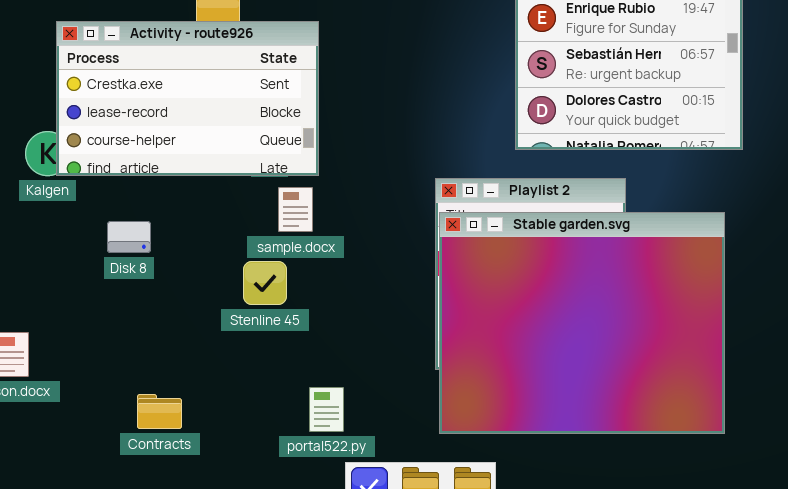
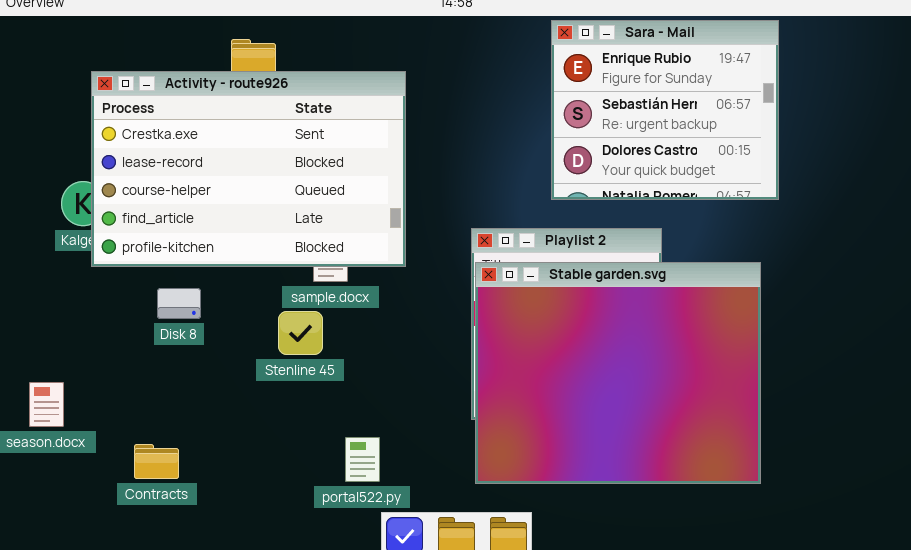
Activity - route926: [56,21,319,176] -> [91,71,406,267], resized
Disk 8: [107,221,151,253] -> [157,288,201,319], moved
Contracts: [137,394,182,429] -> [134,444,179,479], moved

